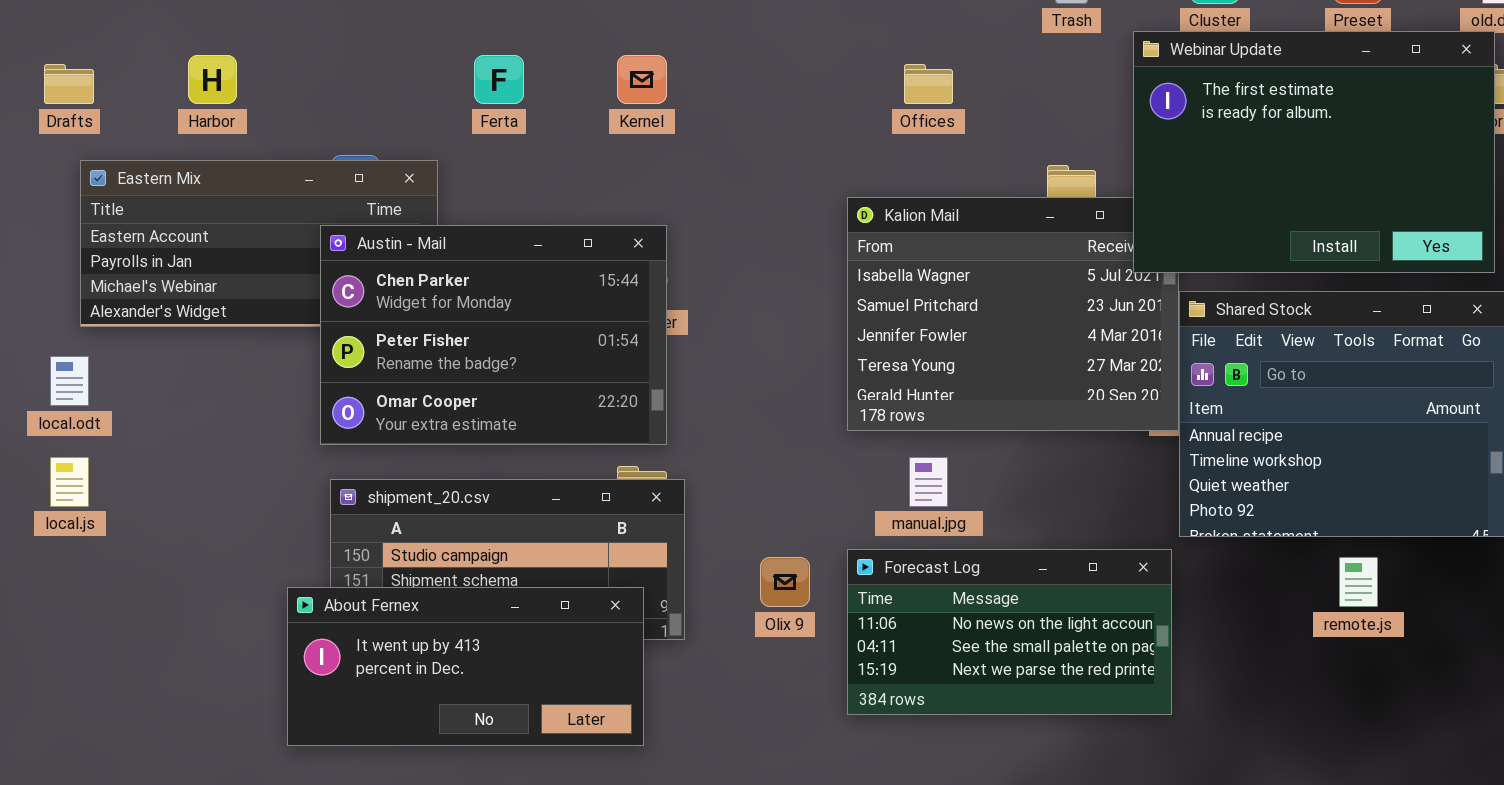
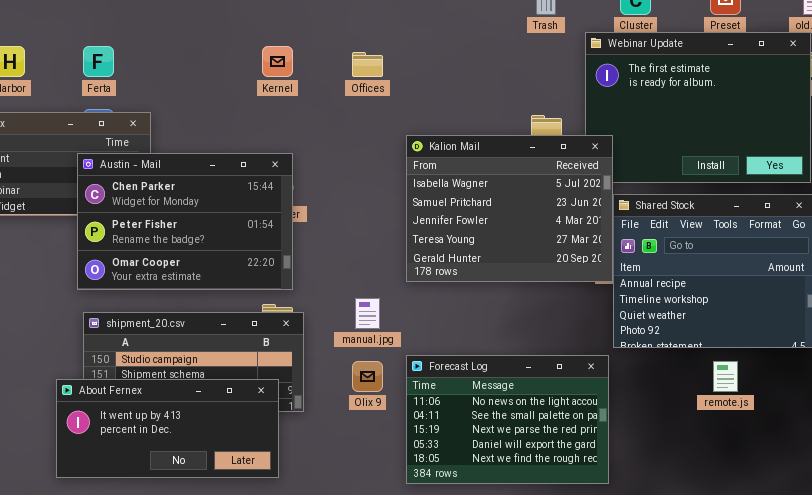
Ferta: [474,55,524,104] -> [83,46,114,77], moved
Offices: [904,64,953,104] -> [352,52,383,77], moved
Kalion Mail: [847,197,1179,431] -> [406,135,613,282], raised
manual.jpg: [909,457,948,507] -> [355,298,380,329], moved
Forecast Log: [847,549,1172,715] -> [406,355,609,484], resized

